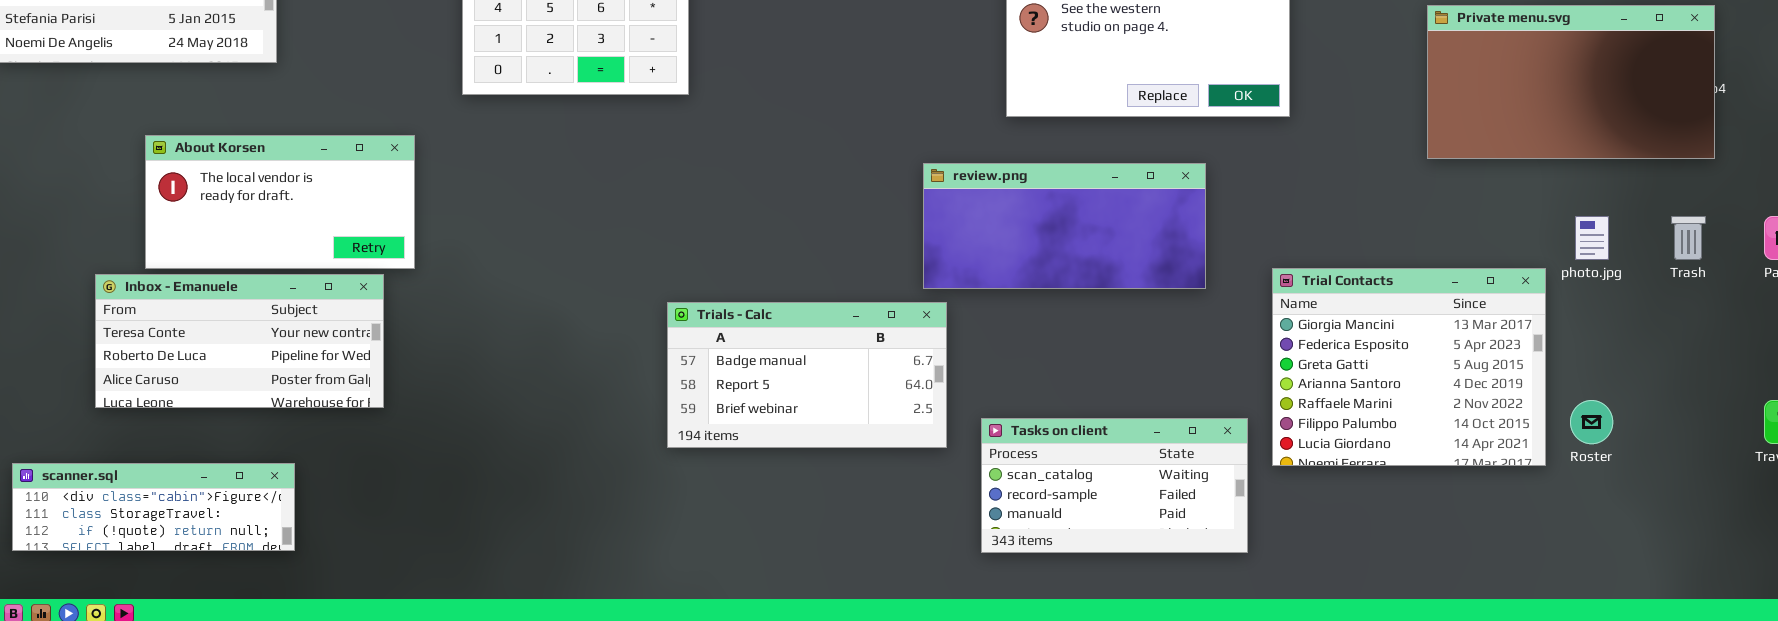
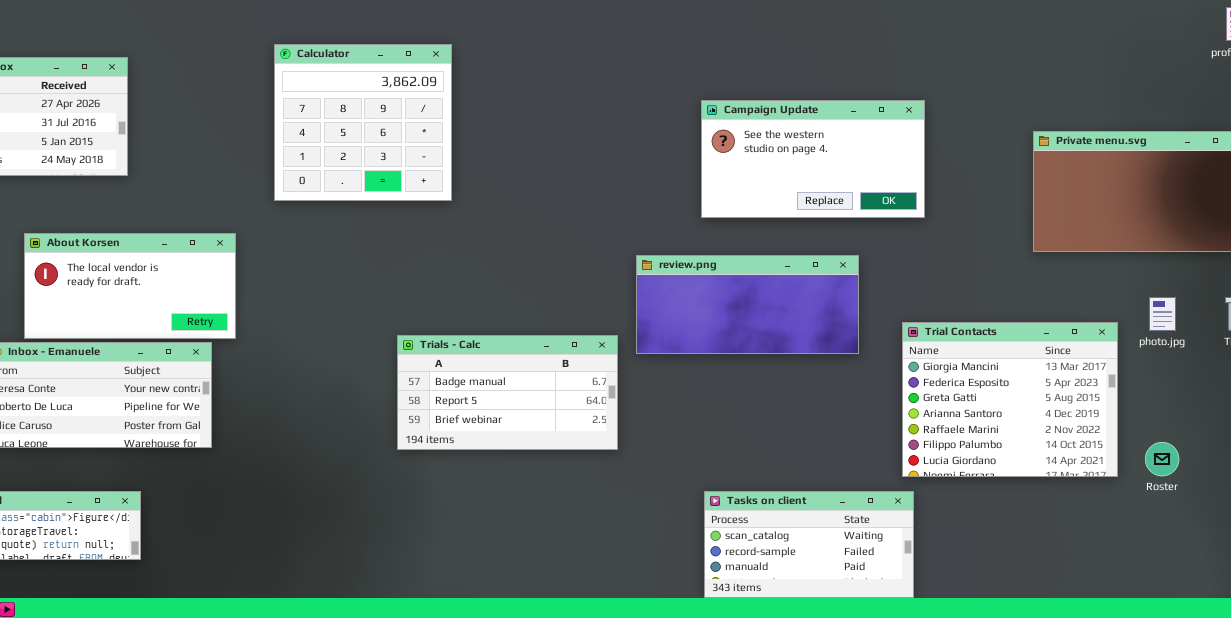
Trial Contacts: [1272,268,1546,466] -> [902,322,1118,477], moved
Trials - Calc: [667,302,947,448] -> [397,335,618,450], moved
Tasks on client: [981,418,1248,553] -> [704,491,914,598], moved

